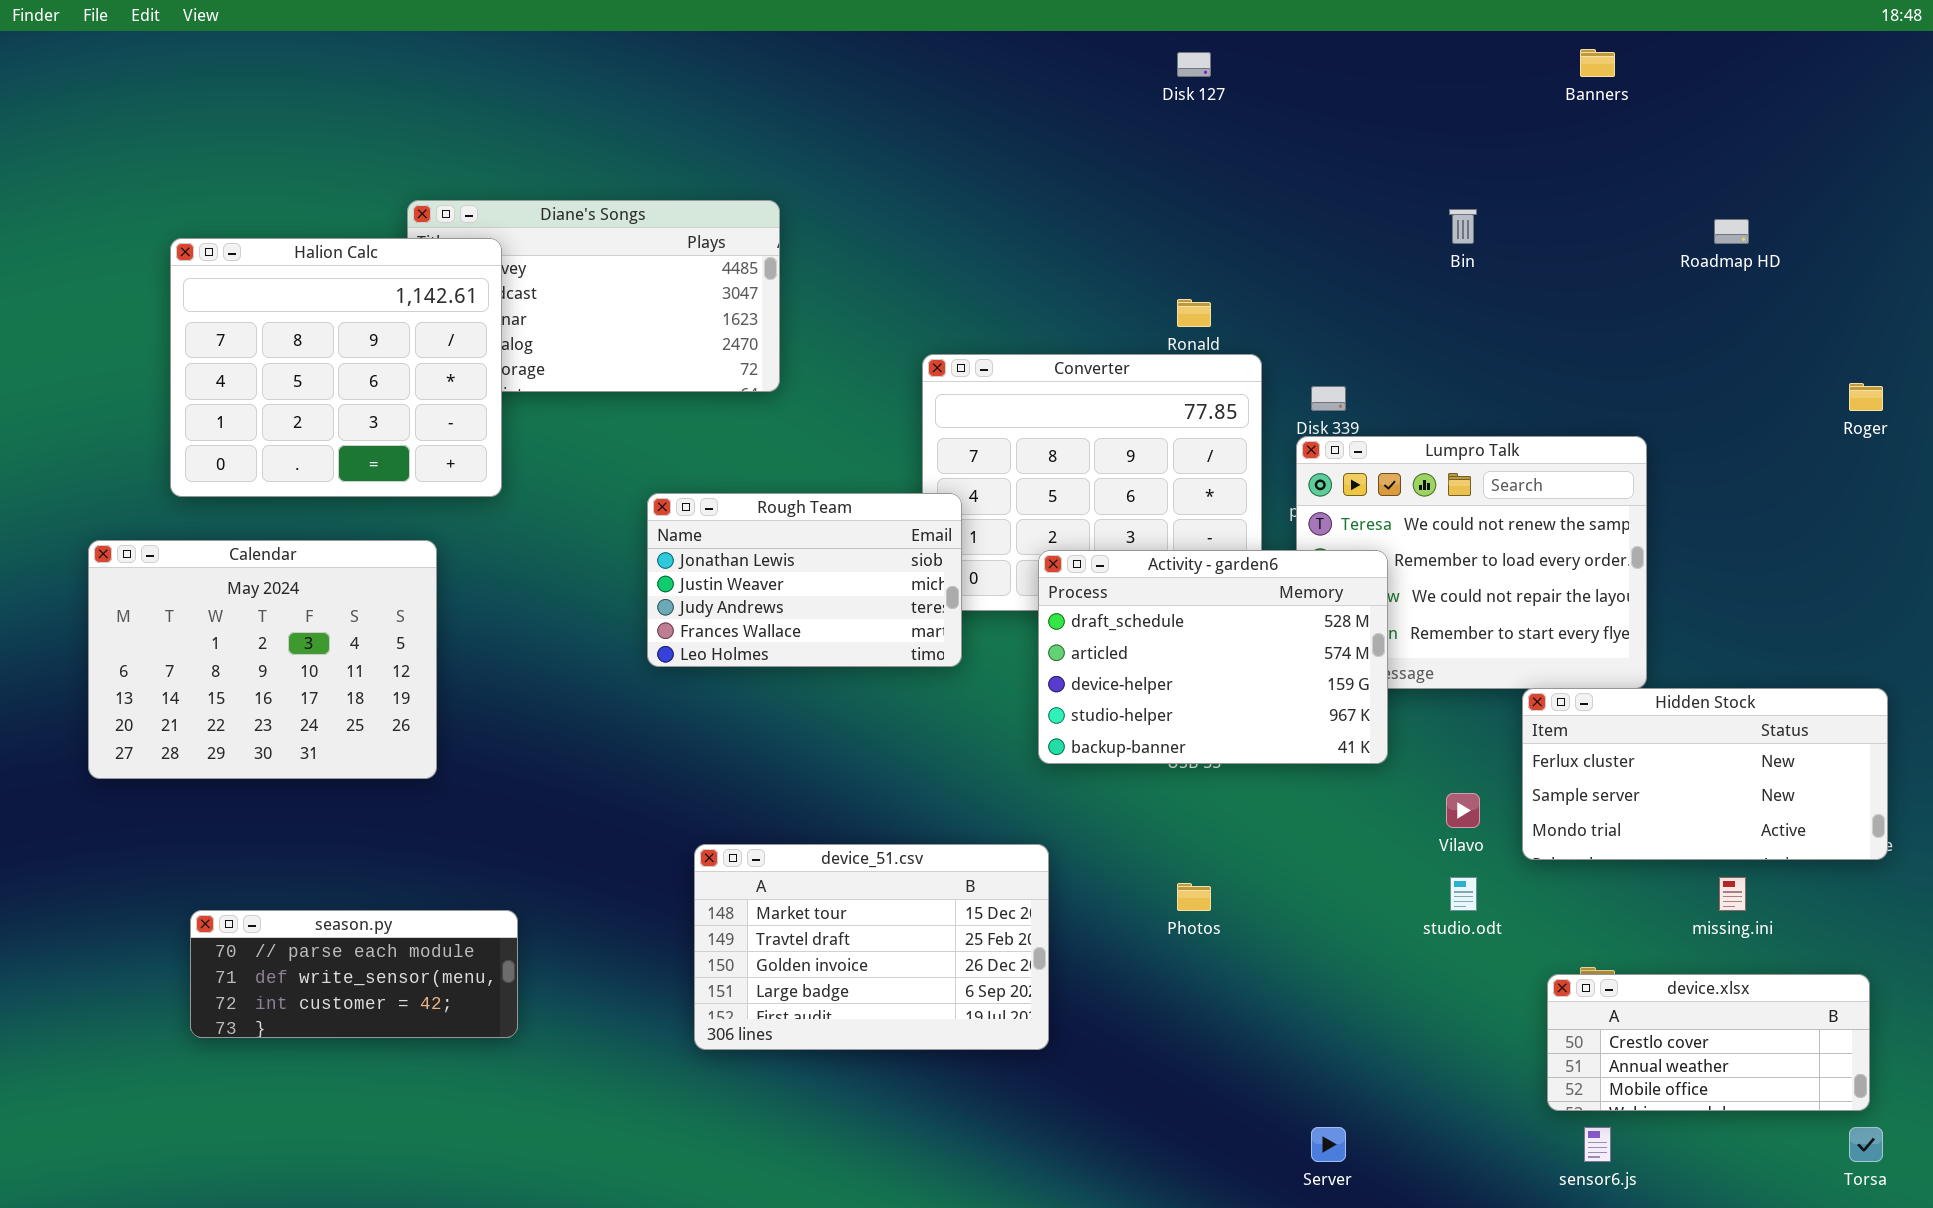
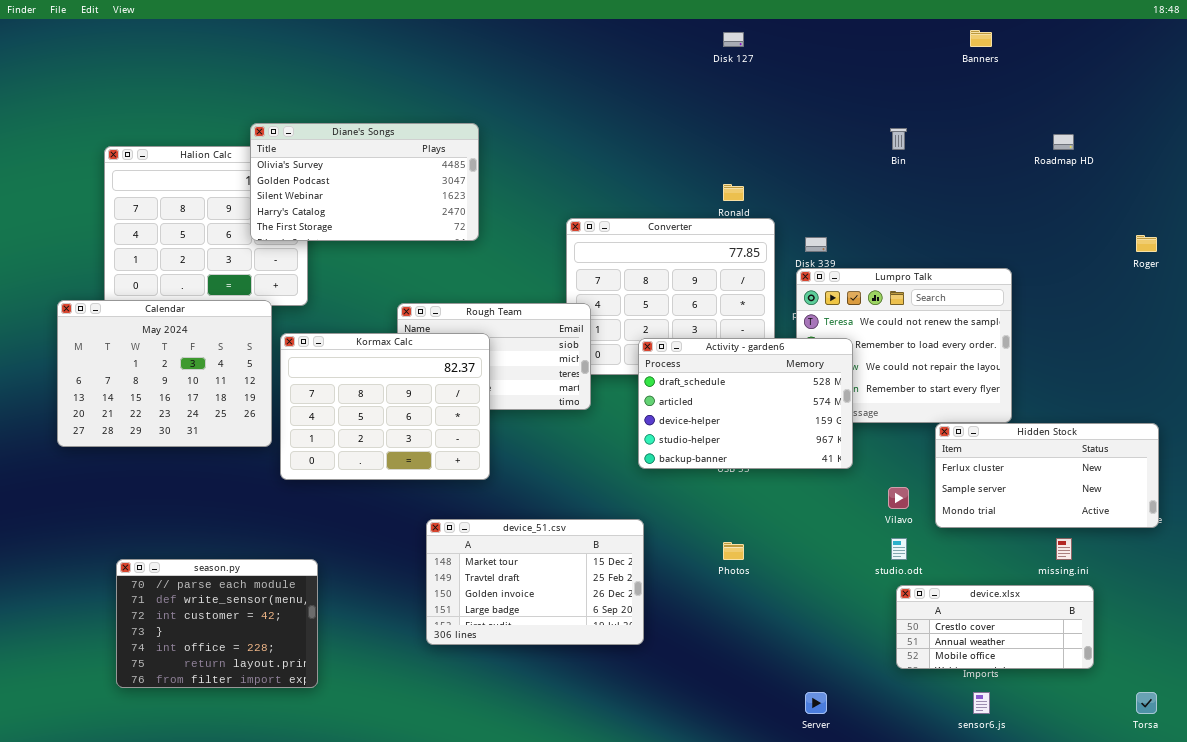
Diane's Songs: [407,200,780,392] -> [250,123,479,241], raised
Calendar: [88,540,437,779] -> [57,300,272,447], moved
Kormax Calc: none -> [280,333,490,480], opened
season.py: [190,910,518,1038] -> [116,559,318,688], resized
device.xlsx: [1547,974,1870,1111] -> [896,585,1094,669], moved

